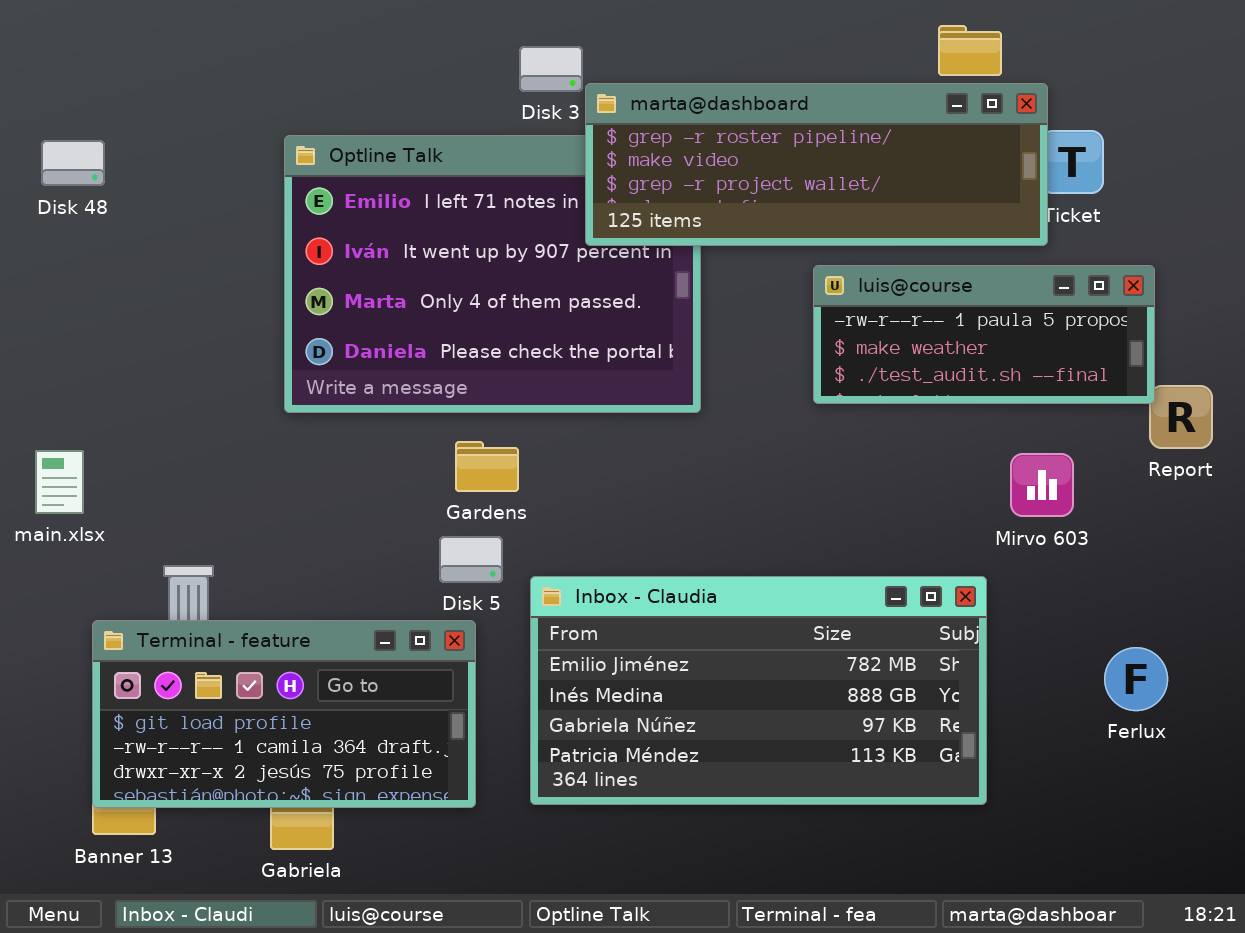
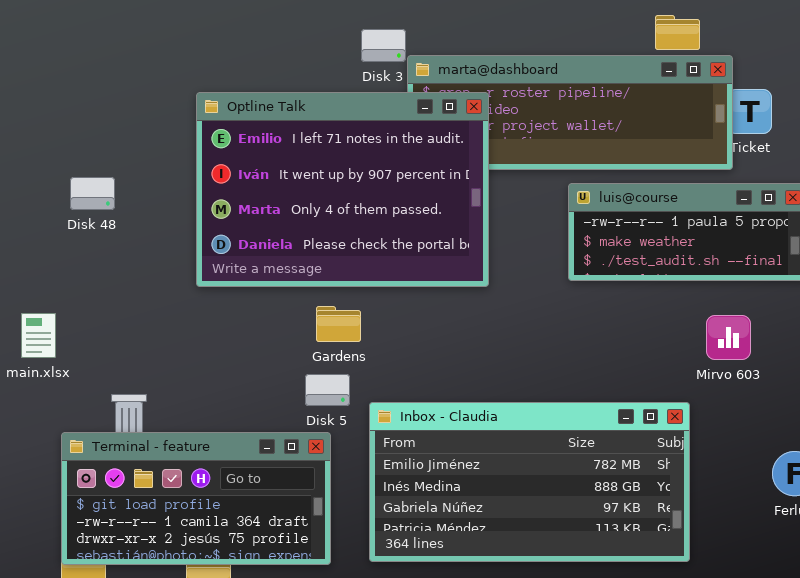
Optline Talk: [284,135,701,413] -> [196,92,489,287], raised
Disk 48: [41,140,105,186] -> [70,177,115,210], moved

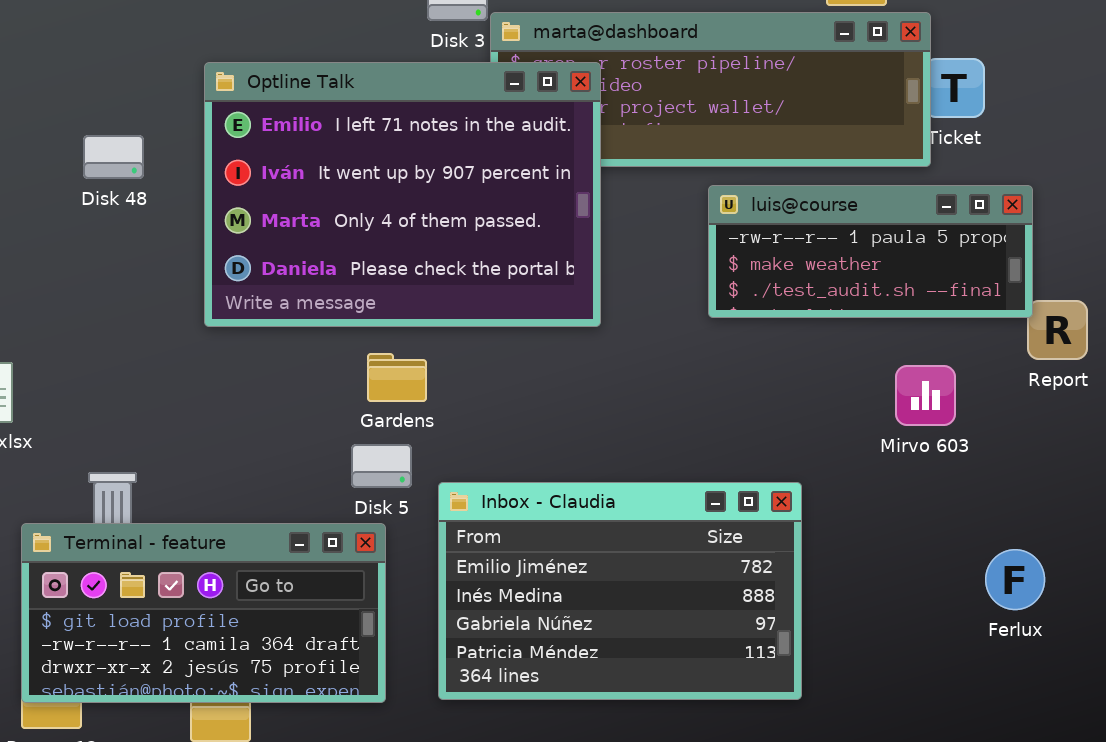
Disk 48: [70,177,115,210] -> [83,135,144,179], moved
Inbox - Claudia: [369,402,690,562] -> [438,482,802,700], resized

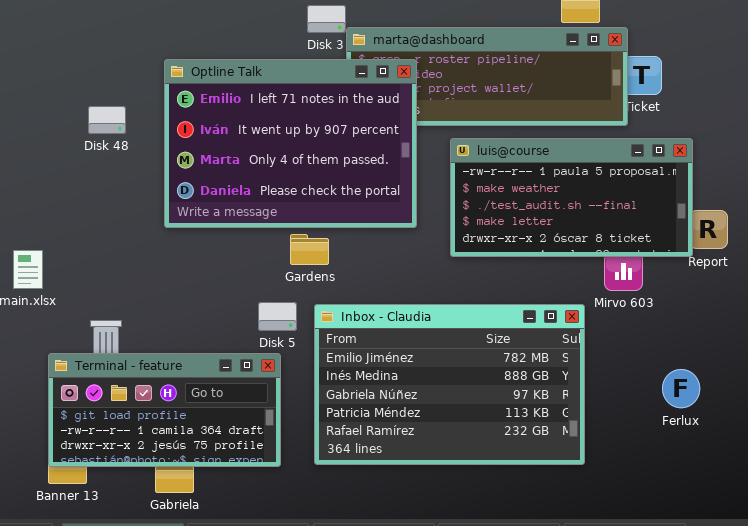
luis@course: [708,185,1033,318] -> [450,138,693,257], resized
Gardens: [367,353,427,402] -> [290,234,329,265], moved
Inbox - Claudia: [438,482,802,700] -> [314,304,585,465], resized

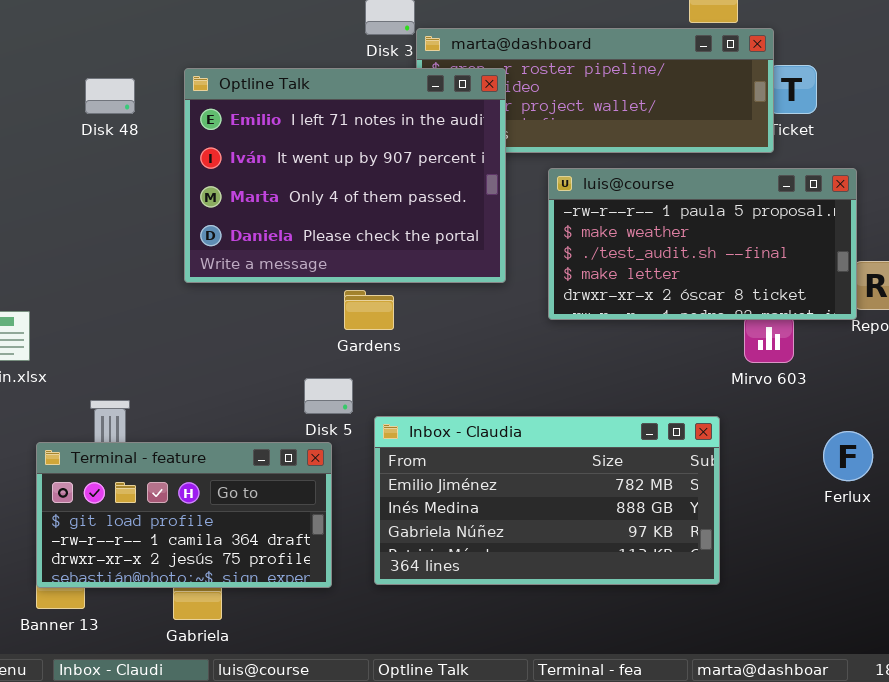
Disk 48: [88,106,126,134] -> [85,78,135,114], moved
Inbox - Claudia: [314,304,585,465] -> [374,416,720,585], resized
Ferlux: [662,369,700,408] -> [823,431,873,481], moved

